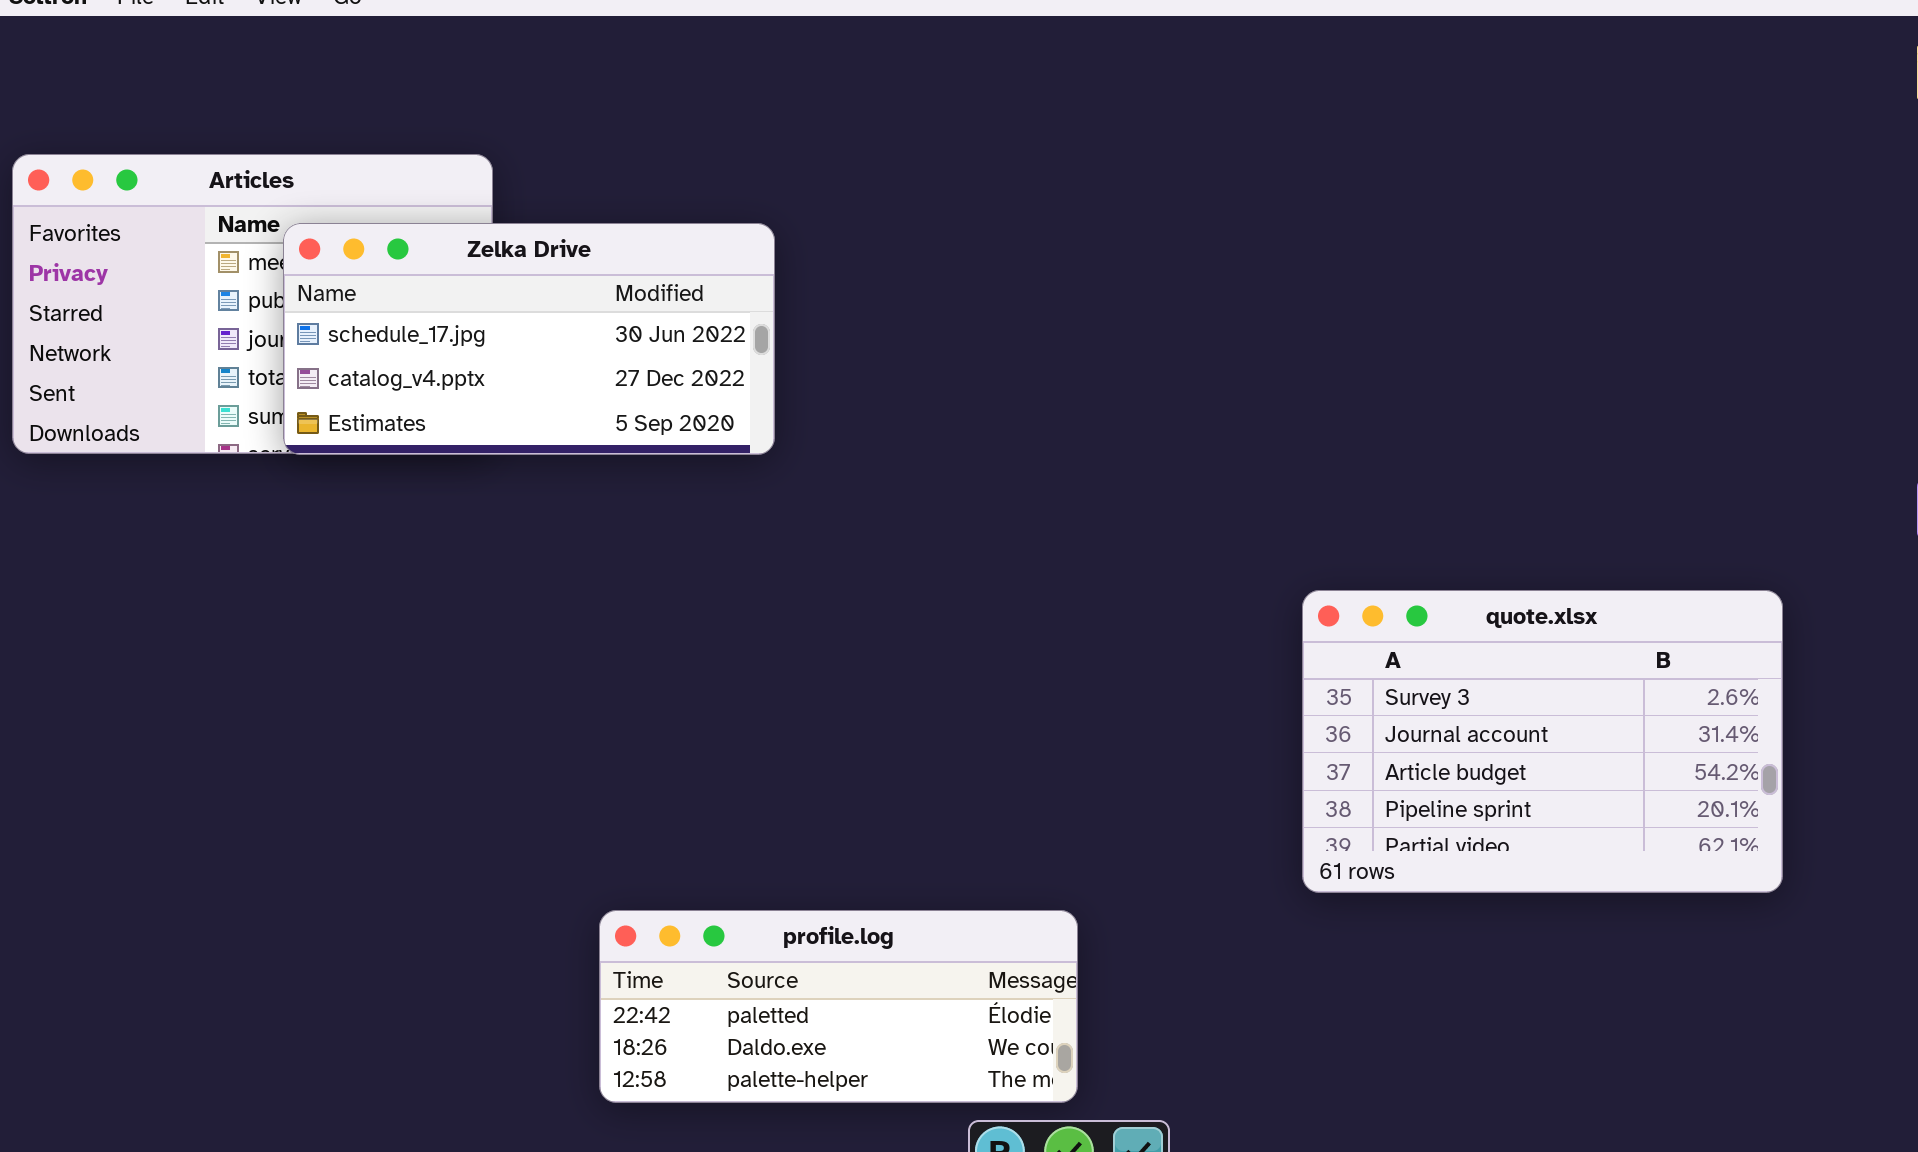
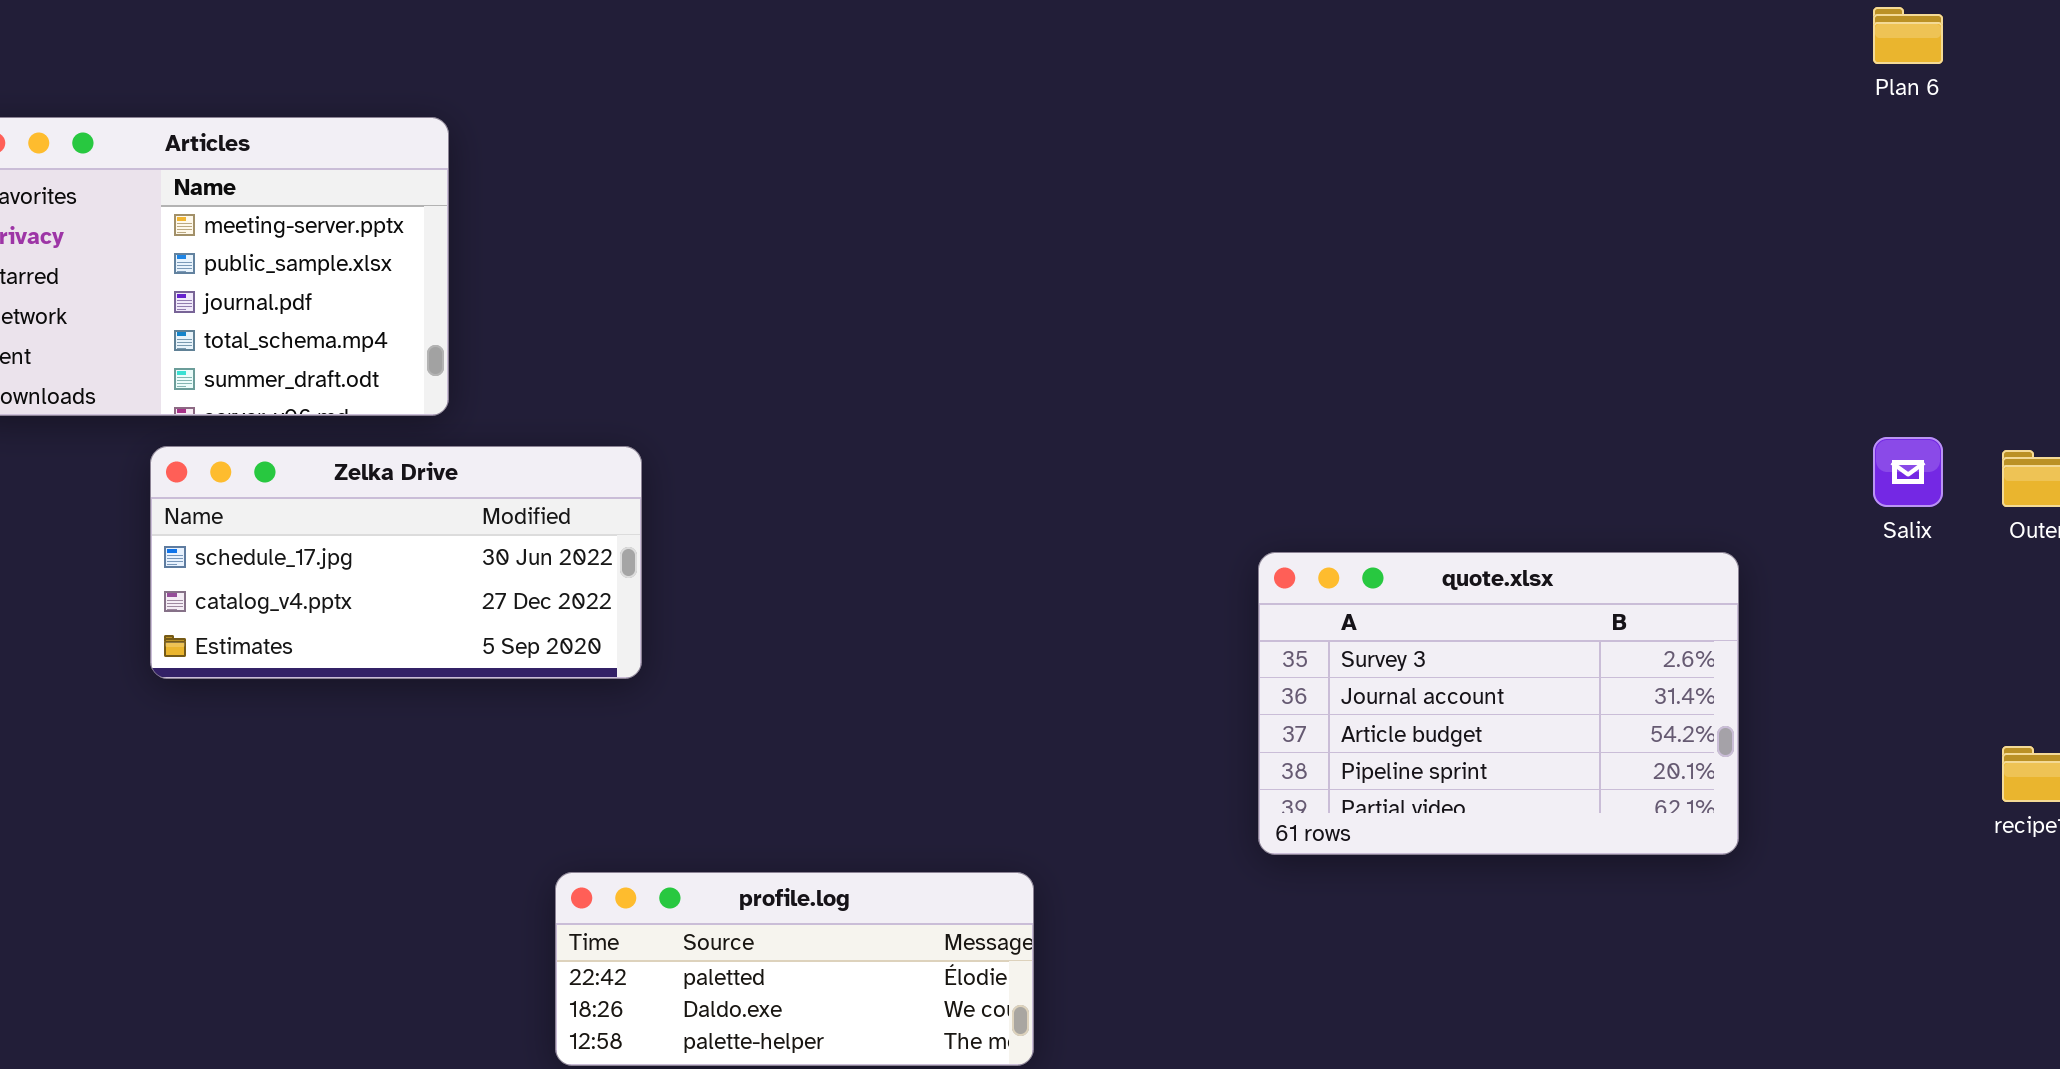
Zelka Drive: [283,223,775,455] -> [150,446,642,679], moved

